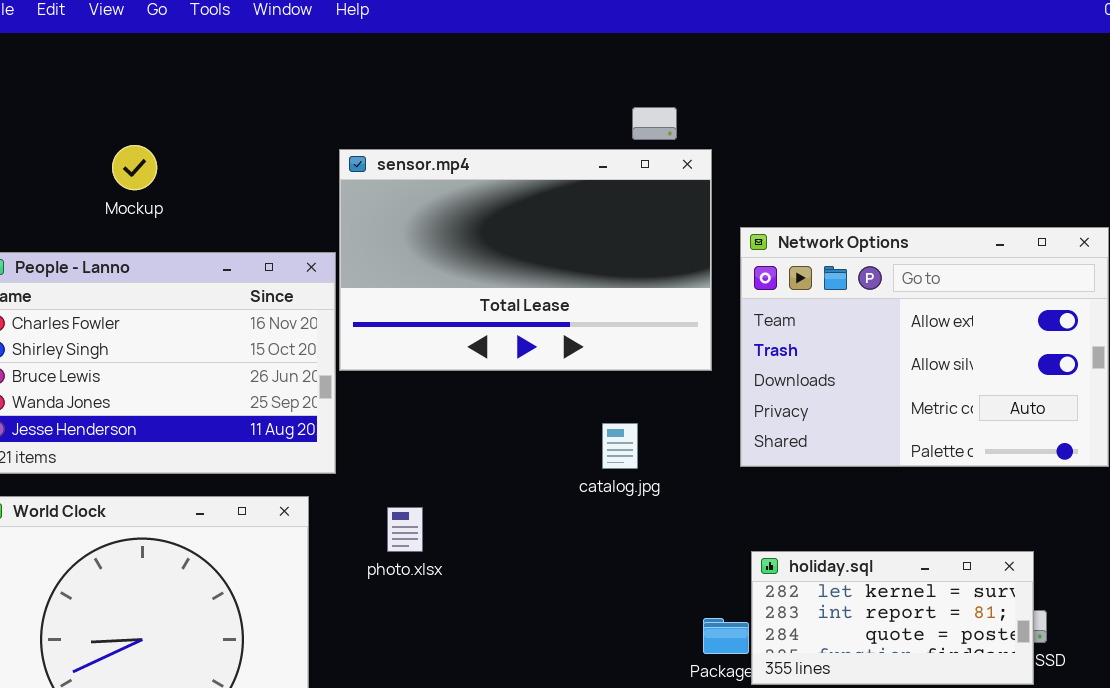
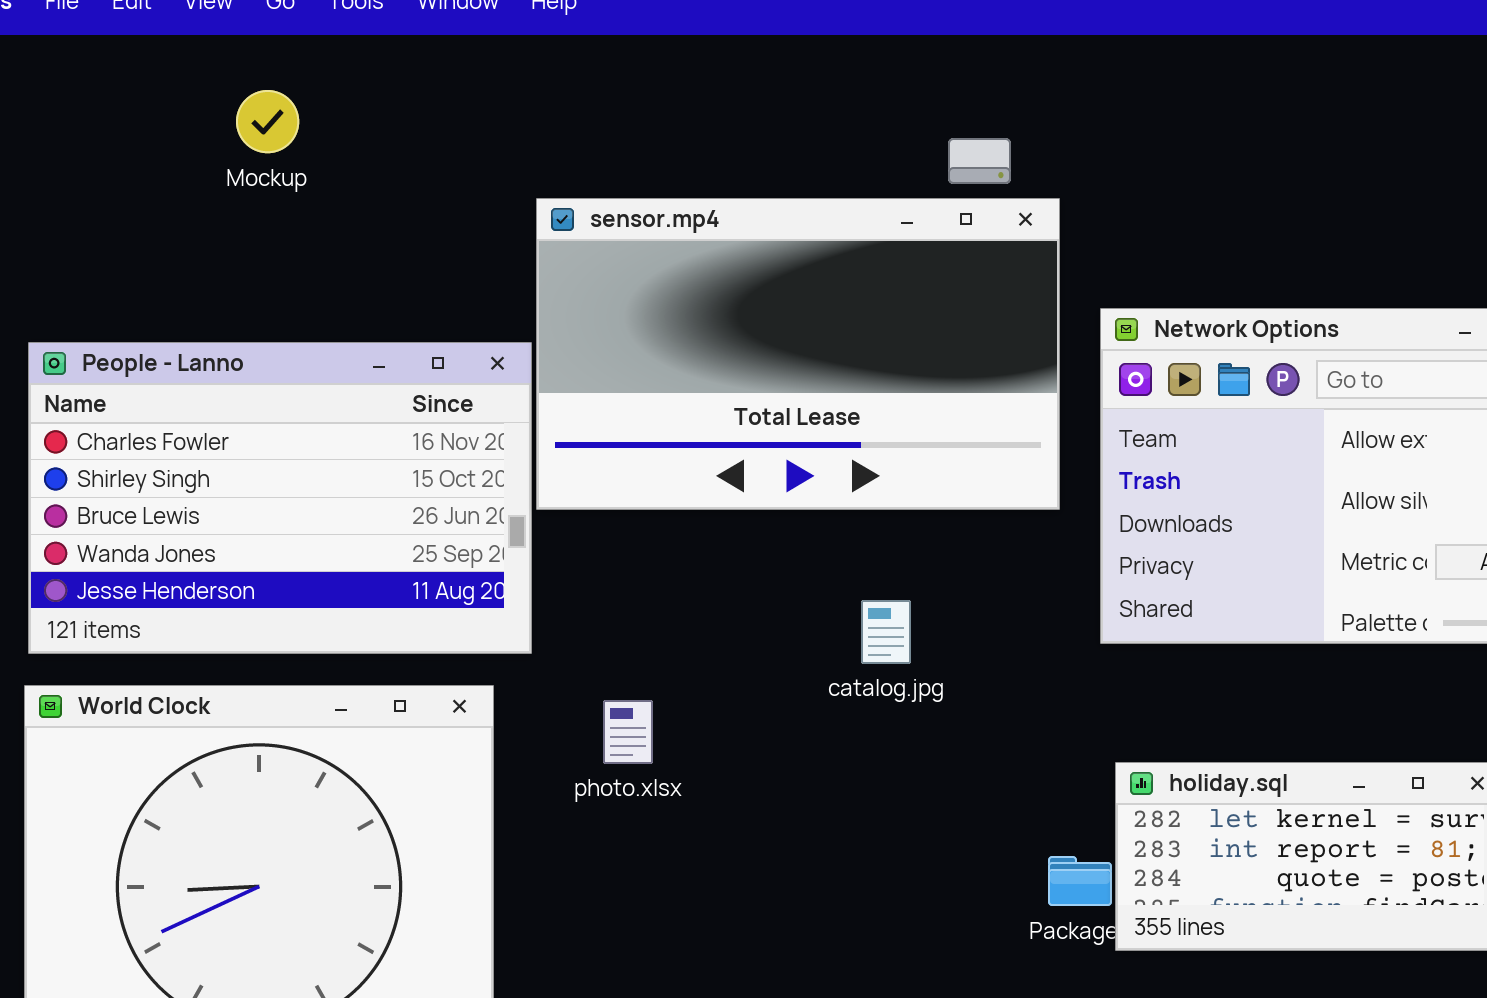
Mockup: [112,145,157,190] -> [236,90,299,153], moved
catalog.jpg: [602,423,638,469] -> [861,600,911,664], moved

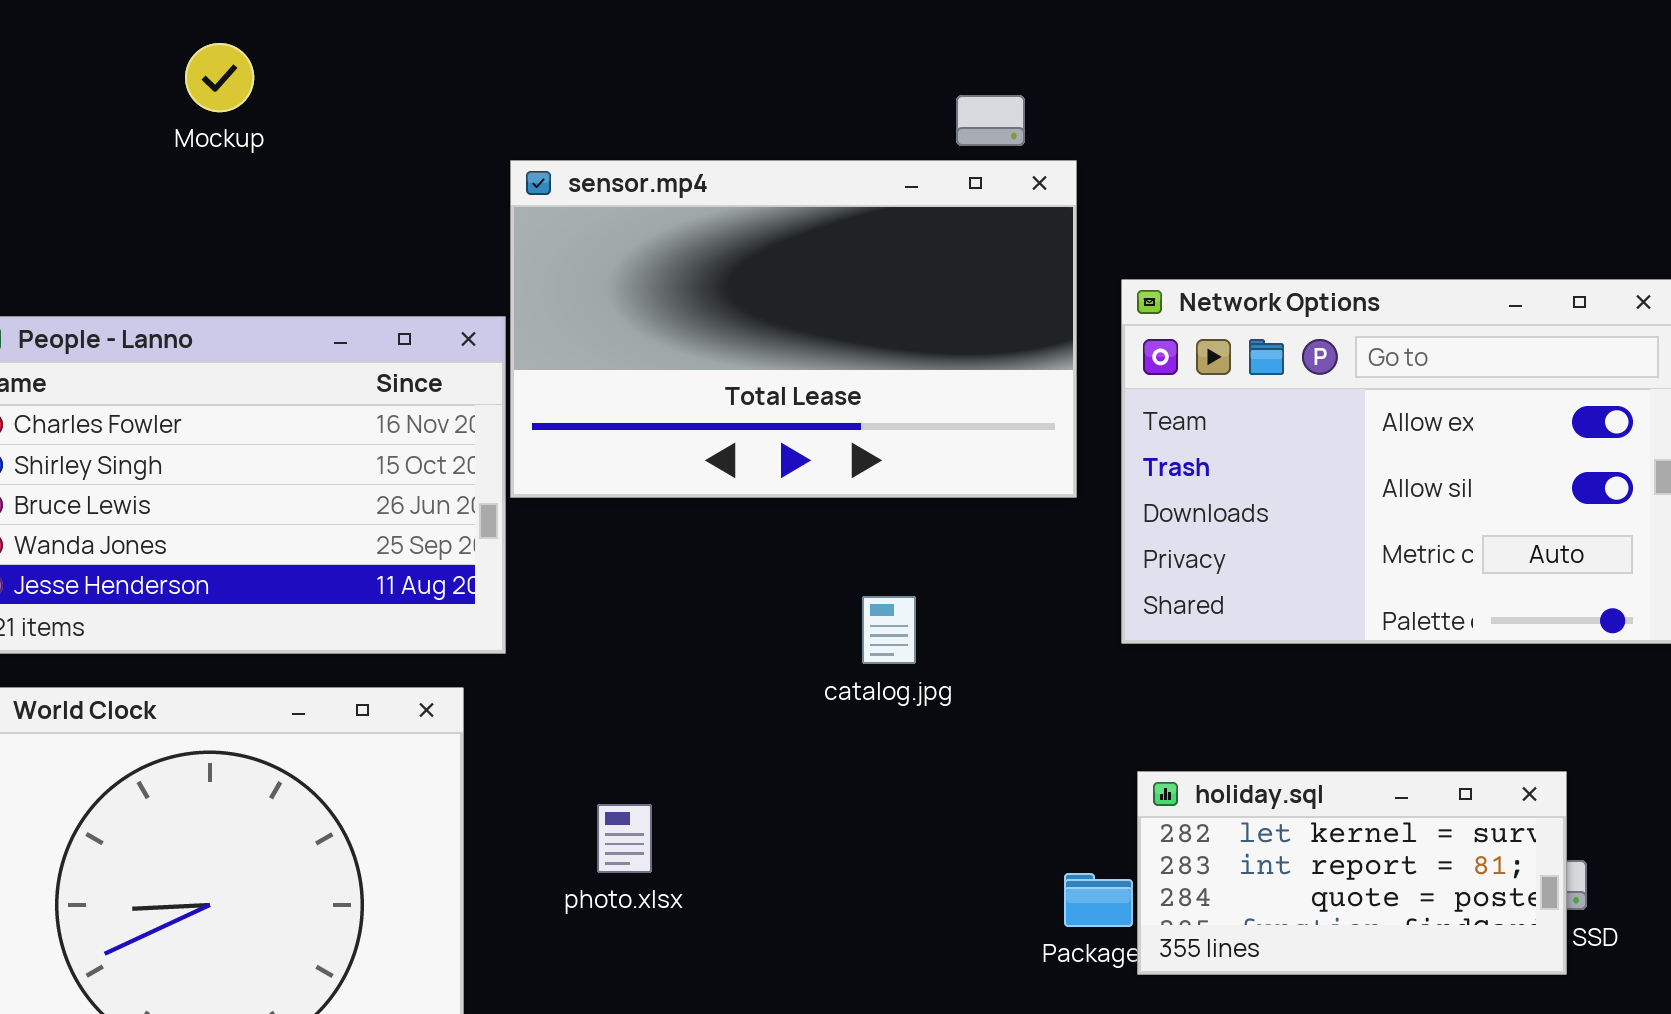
photo.xlsx: [603,700,653,764] -> [597,804,652,873], moved

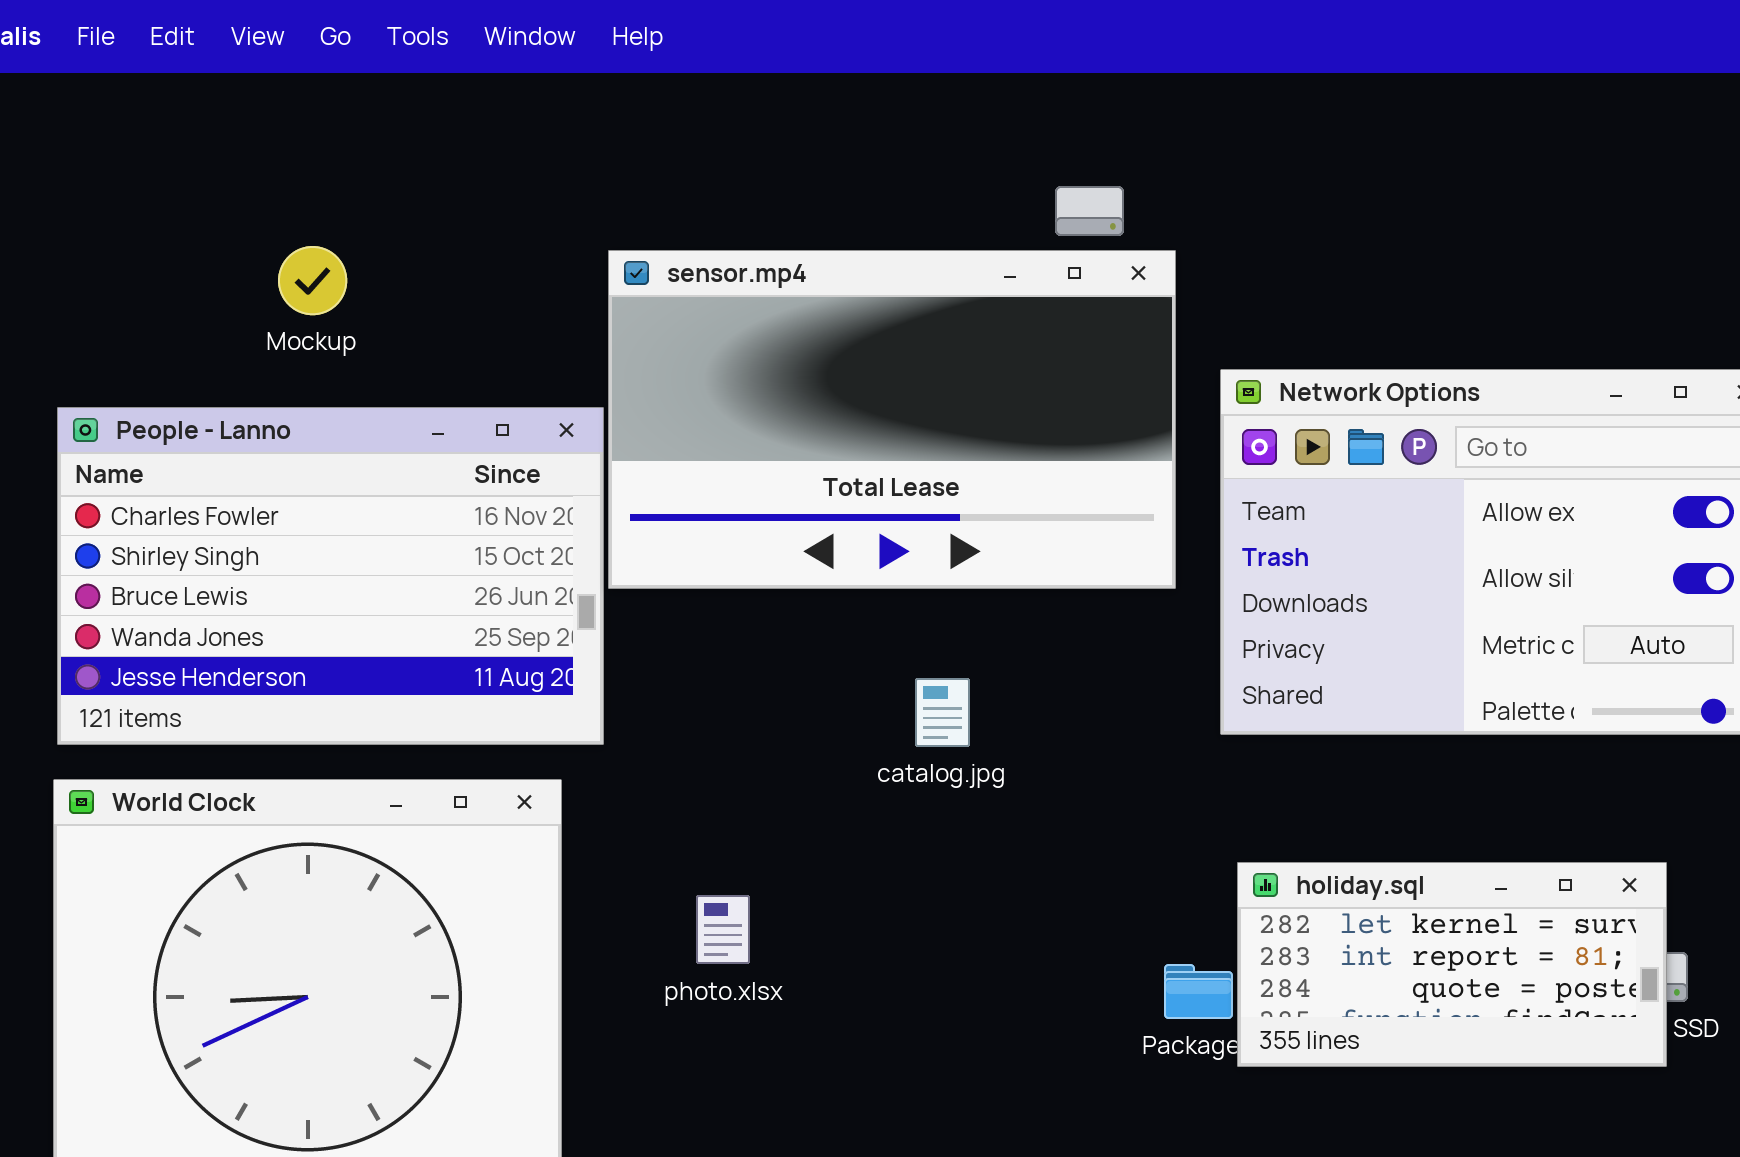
Mockup: [185,43,254,112] -> [278,246,347,315], moved
catalog.jpg: [862,596,916,664] -> [915,678,970,747], moved

